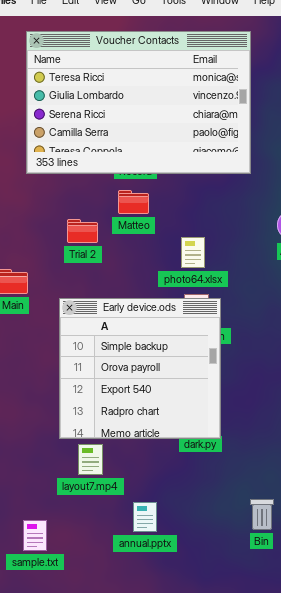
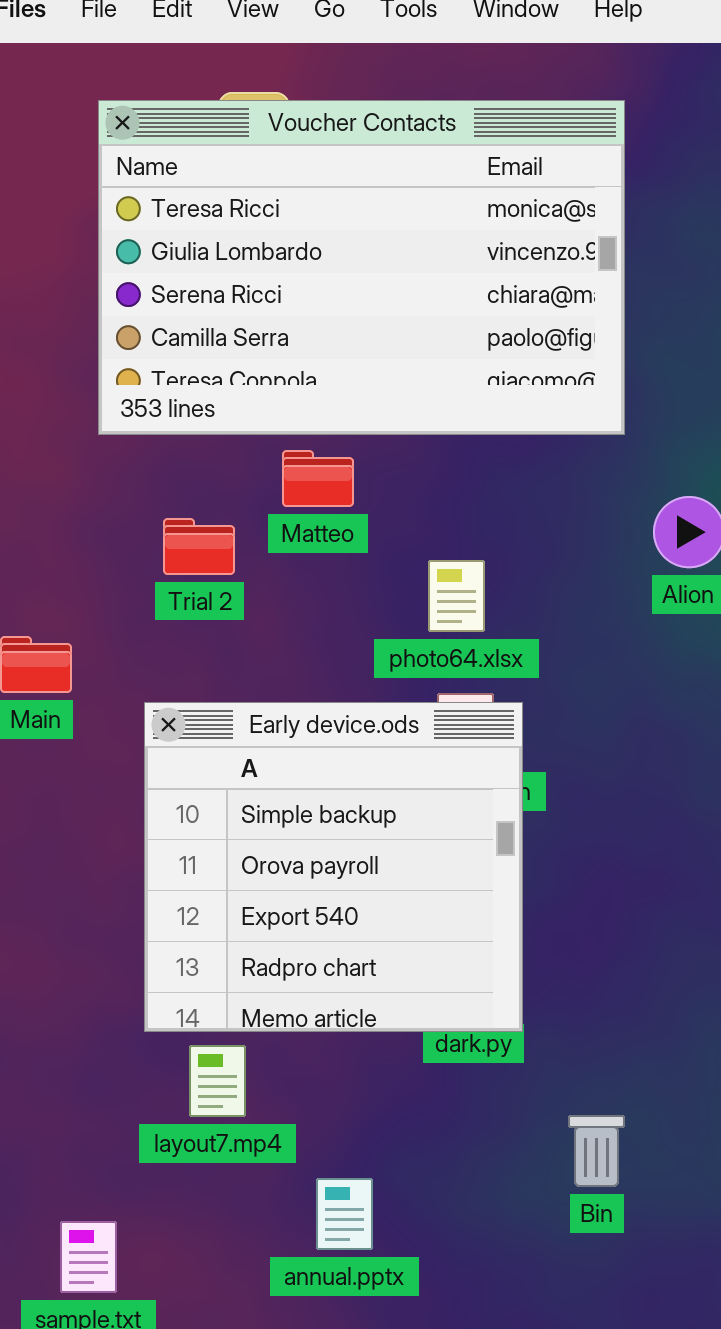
Voucher Contacts: [26,31,251,174] -> [98,100,625,435], moved
Bin: [250,499,274,530] -> [568,1115,625,1187], moved

